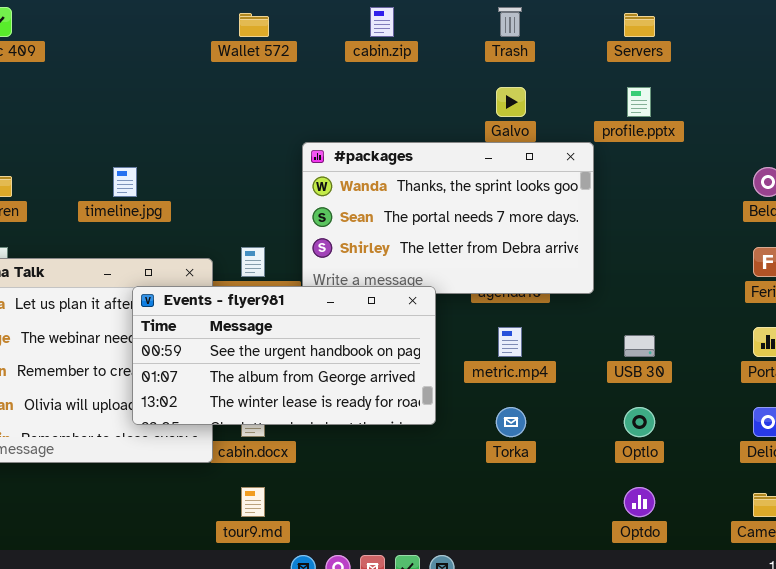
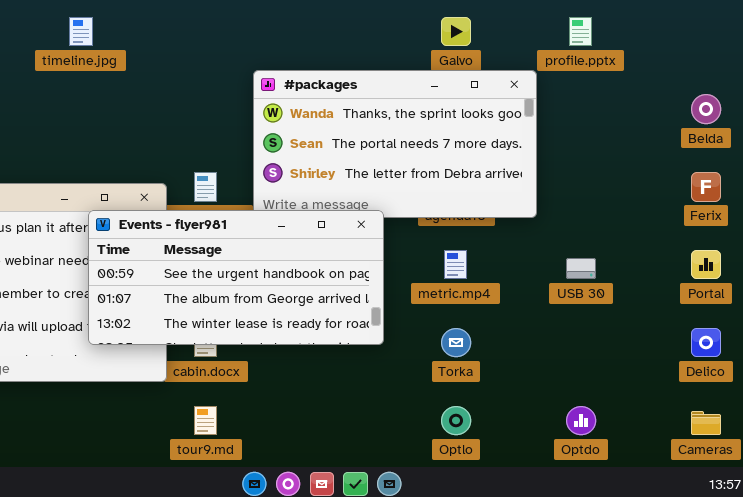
timeline.jpg: [113,167,137,197] -> [69,17,93,46], moved
Optlo: [624,407,655,437] -> [441,406,471,435], moved

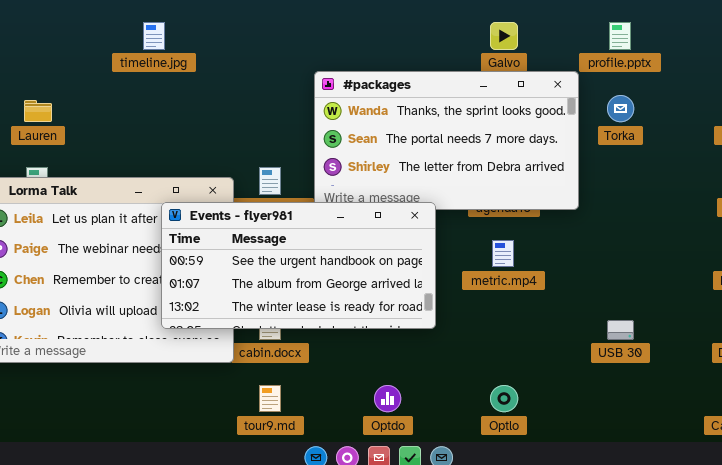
USB 30: [566,258,596,279] -> [607,320,634,340], moved
Torka: [441,328,471,357] -> [607,95,634,122], moved
Optdo: [566,406,596,435] -> [374,385,401,412], moved

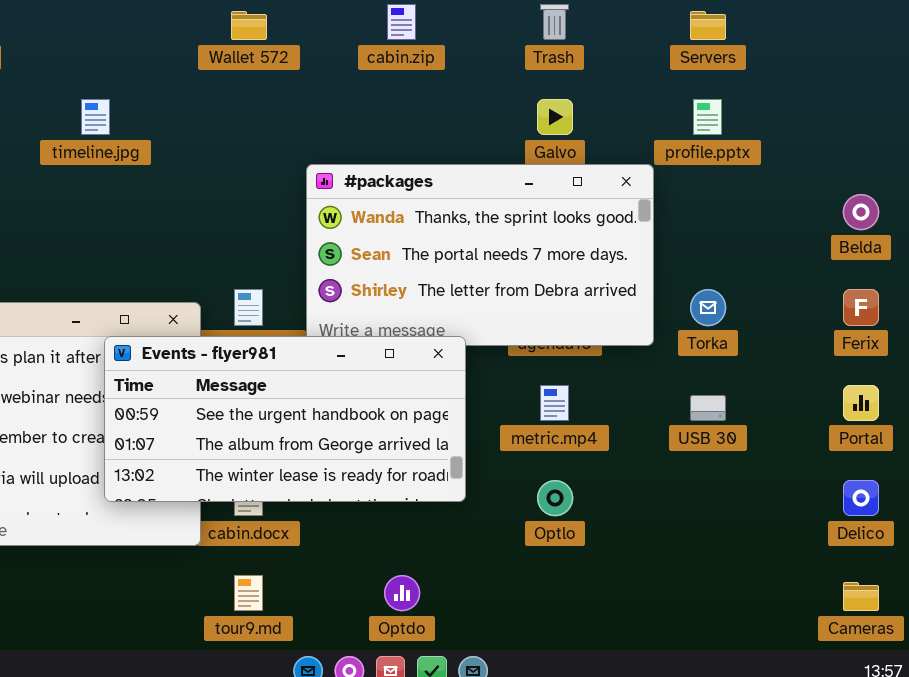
Torka: [607,95,634,122] -> [690,289,726,326], moved
USB 30: [607,320,634,340] -> [690,395,726,421], moved
Optlo: [490,385,518,412] -> [537,480,573,516], moved

